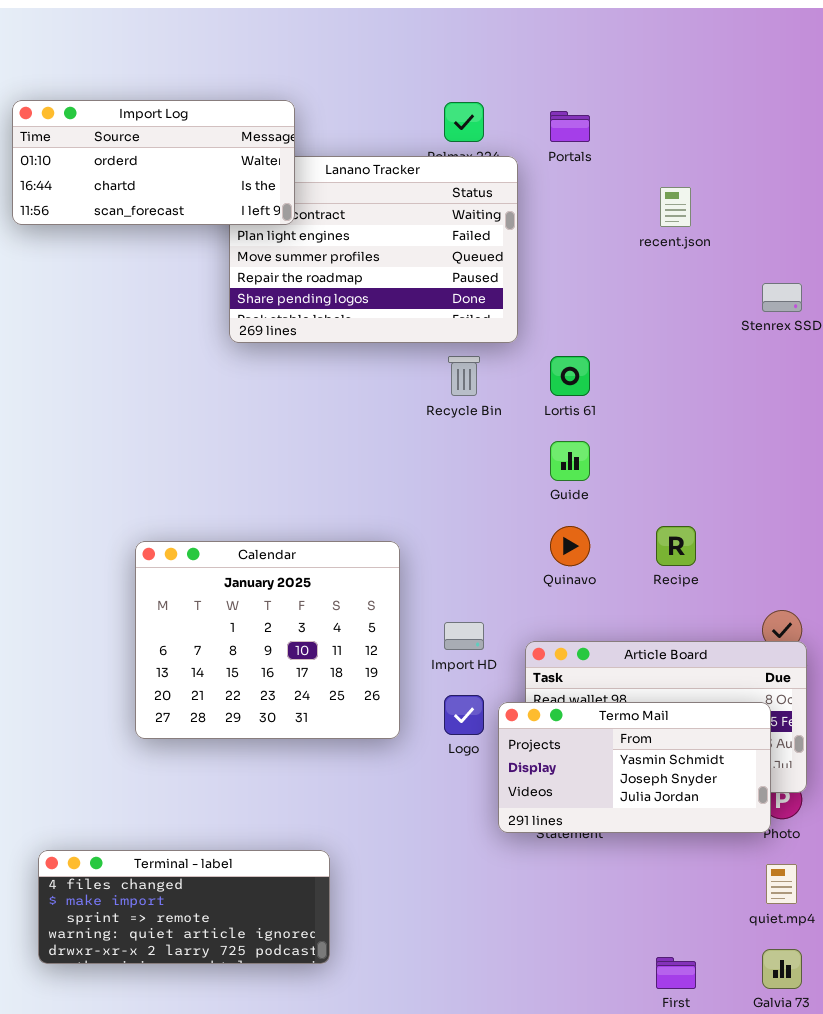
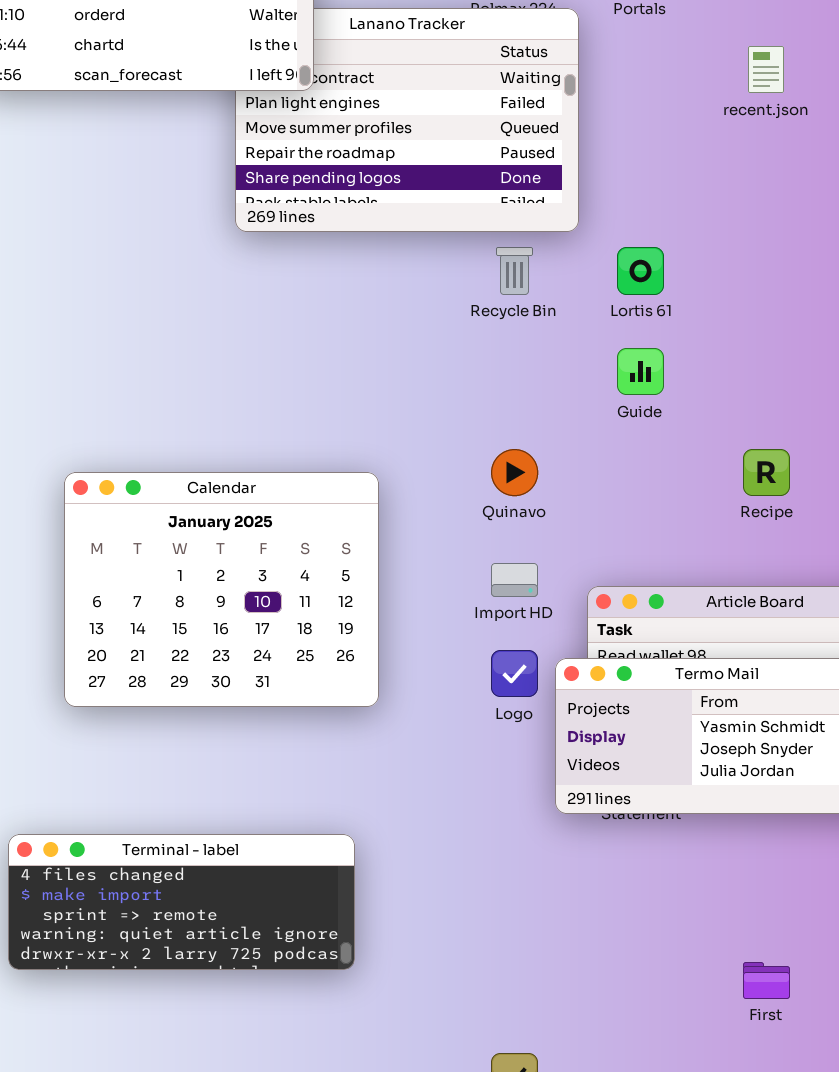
Quinavo: [550,526,590,566] -> [491,449,538,496], moved
Calendar: [135,541,400,739] -> [64,472,379,707], moved

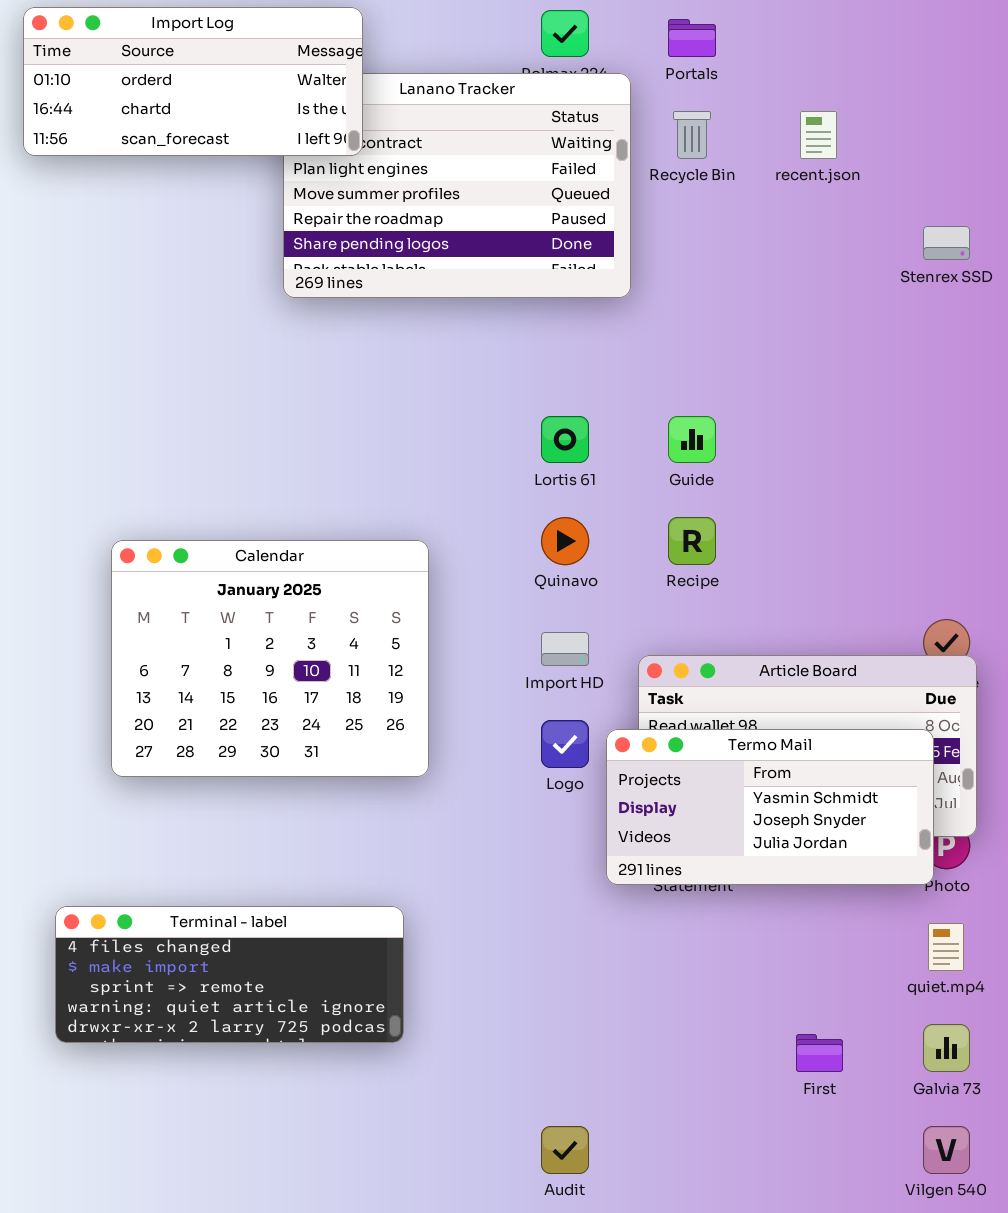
Recycle Bin: [496,247,533,295] -> [673,111,711,159], moved
Lortis 61: [617,247,664,295] -> [541,416,589,463], moved
Recipe: [743,449,790,496] -> [668,517,716,565], moved

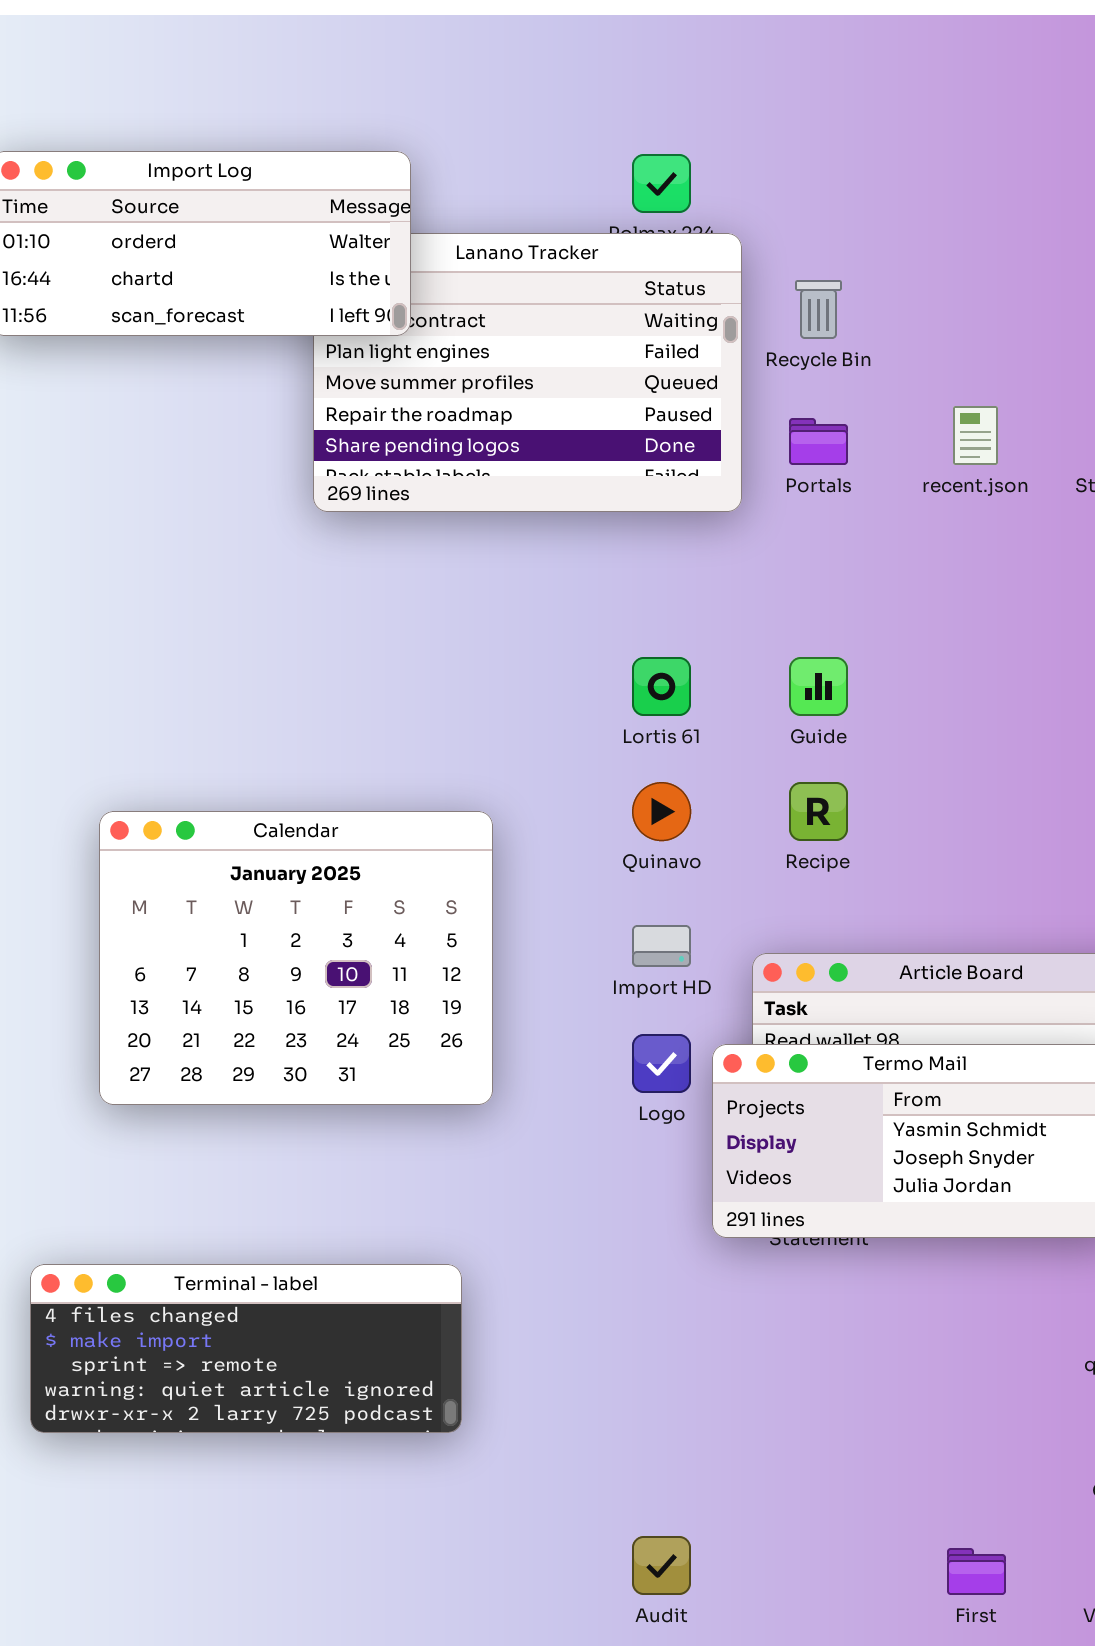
Portals: [668,19,716,57] -> [789,418,848,465], moved
recent.json: [800,111,837,159] -> [953,406,998,465], moved
First: [796,1034,843,1072] -> [947,1548,1006,1595], moved

